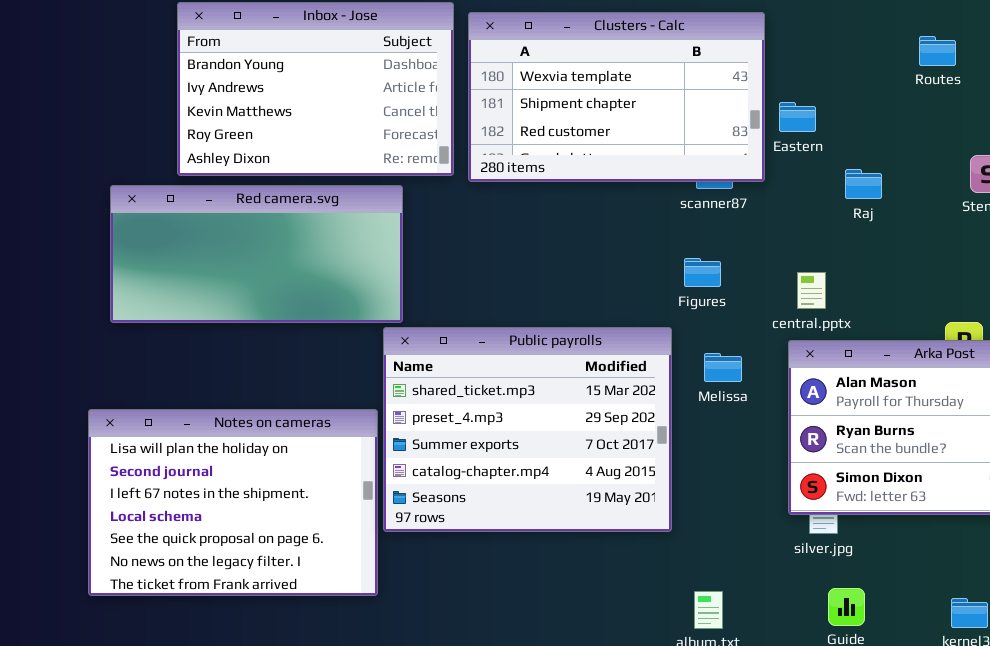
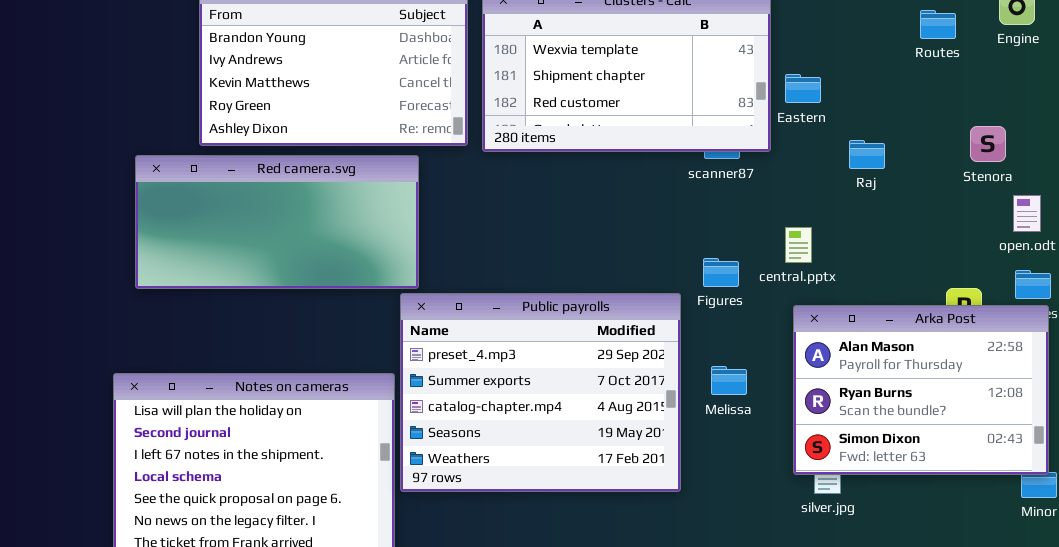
Figures: [684,258,721,287] -> [703,258,739,287], moved
central.pptx: [797,272,826,309] -> [785,227,812,263], moved
Public payrolls: [383,327,672,532] -> [400,293,681,492], scrolled down 1 row
Melissa: [704,353,742,382] -> [711,366,747,395], moved

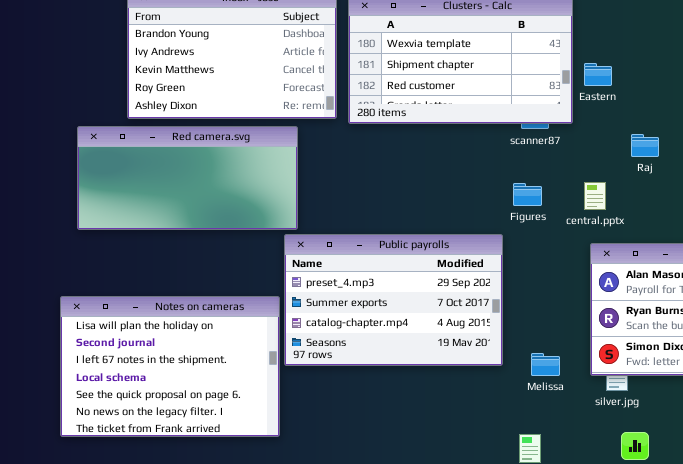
Raj: [849,140,885,169] -> [631,134,659,157], moved
Figures: [703,258,739,287] -> [513,183,542,206], moved
Public payrolls: [400,293,681,492] -> [284,234,503,366], resized
Melissa: [711,366,747,395] -> [531,353,560,376], moved

